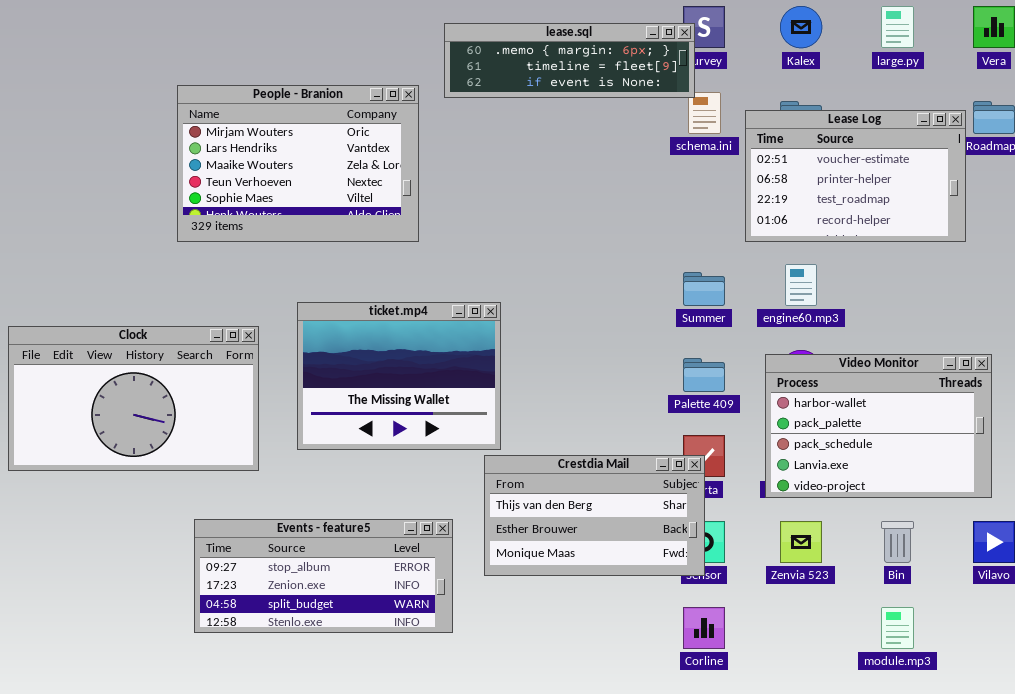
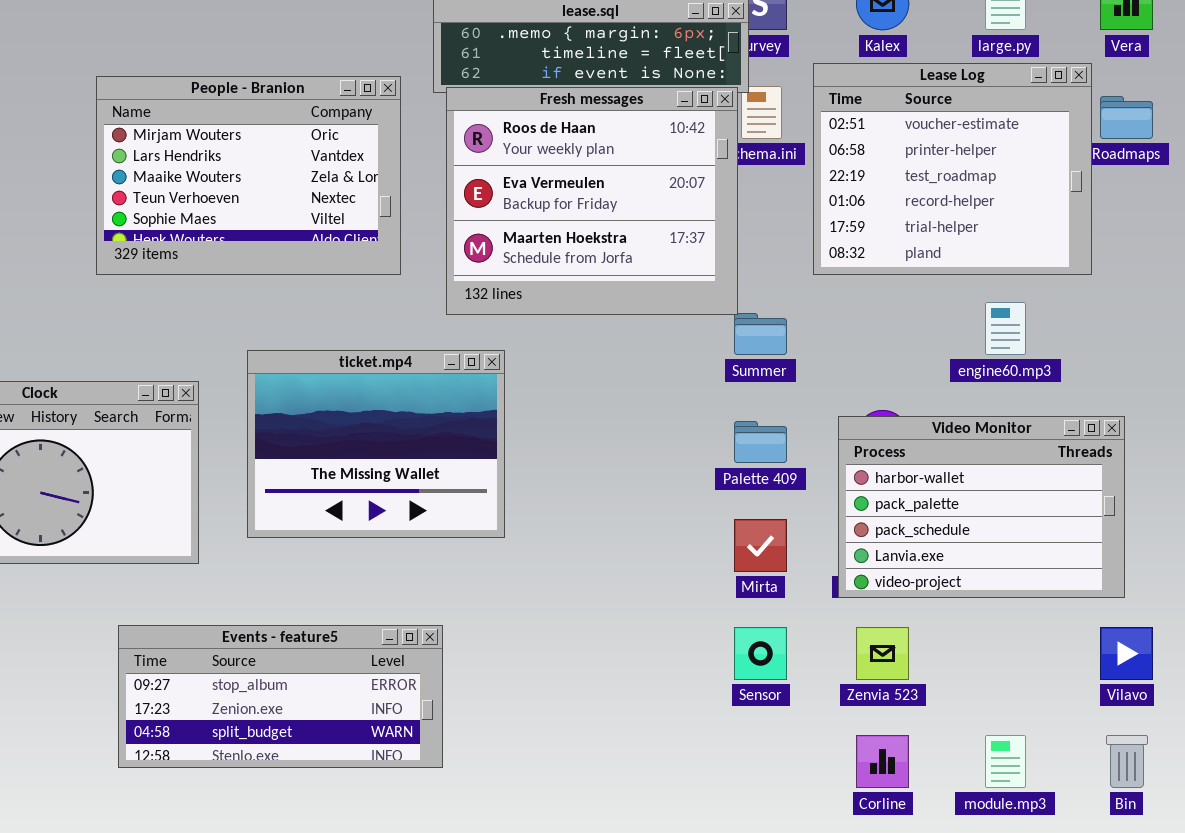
Fresh messages: none -> [446,87,738,315], opened
Lease Log: [745,110,966,242] -> [813,63,1092,275], resized
engine60.mp3: [785,264,817,306] -> [985,302,1026,355], moved
Crestdia Mail: [484,455,705,576] -> none, closed
Bin: [881,521,914,563] -> [1106,735,1148,788], moved
Corline: [683,607,725,649] -> [856,735,909,788], moved

